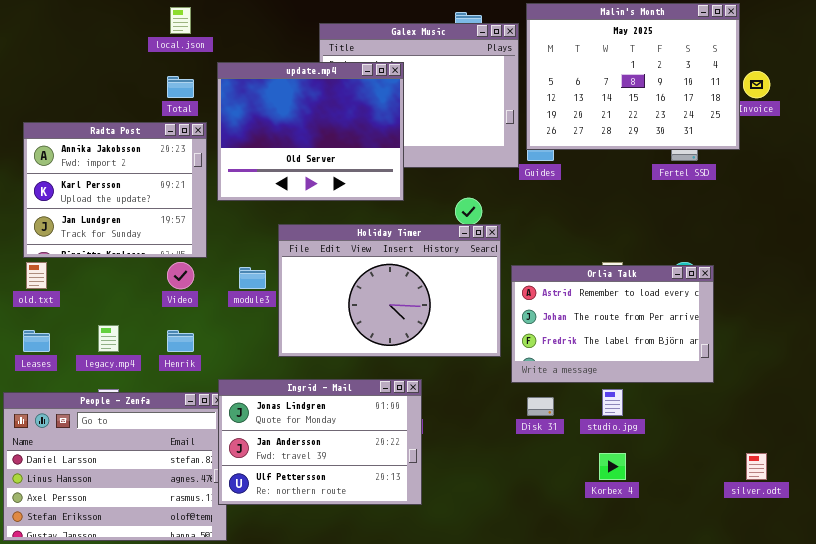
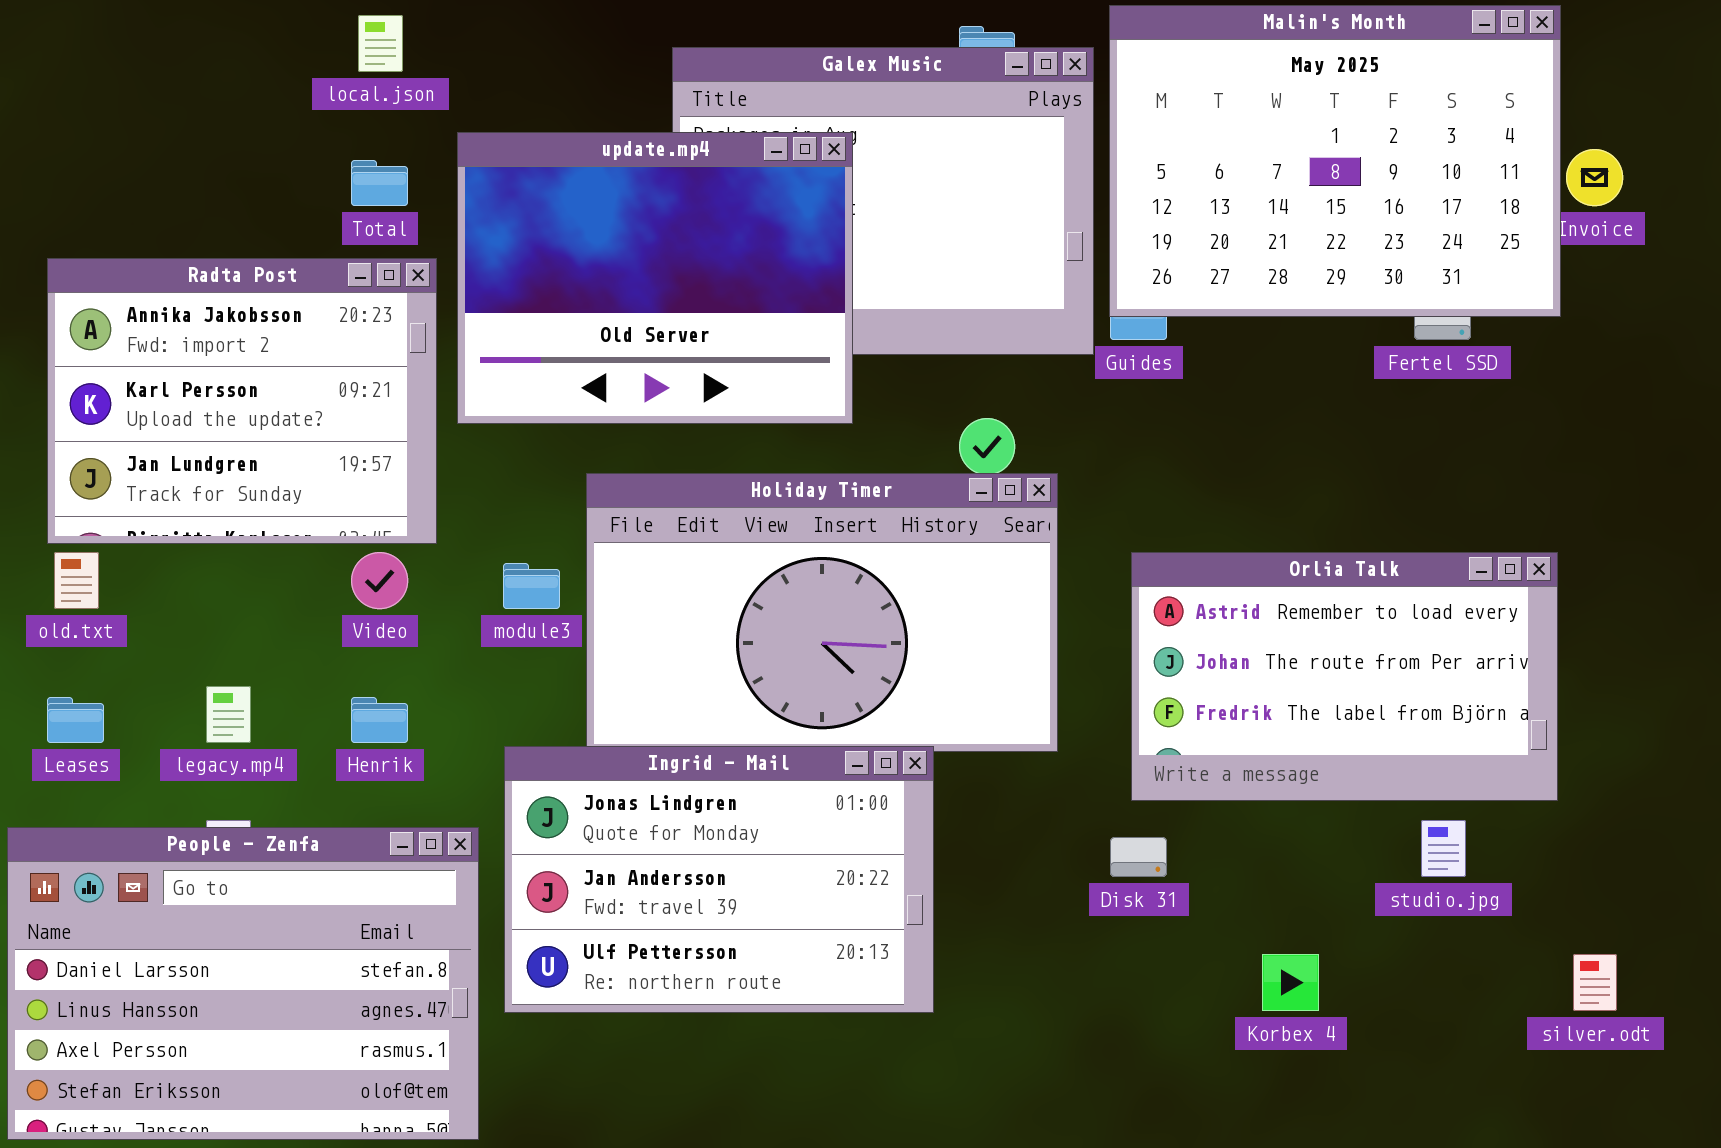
Orlia Talk: [511,265,714,383] -> [1131,552,1558,801], moved
Ingrid - Mail: [218,379,422,505] -> [504,746,934,1013], moved
studio.jpg: [602,389,623,416] -> [1421,820,1466,877], moved

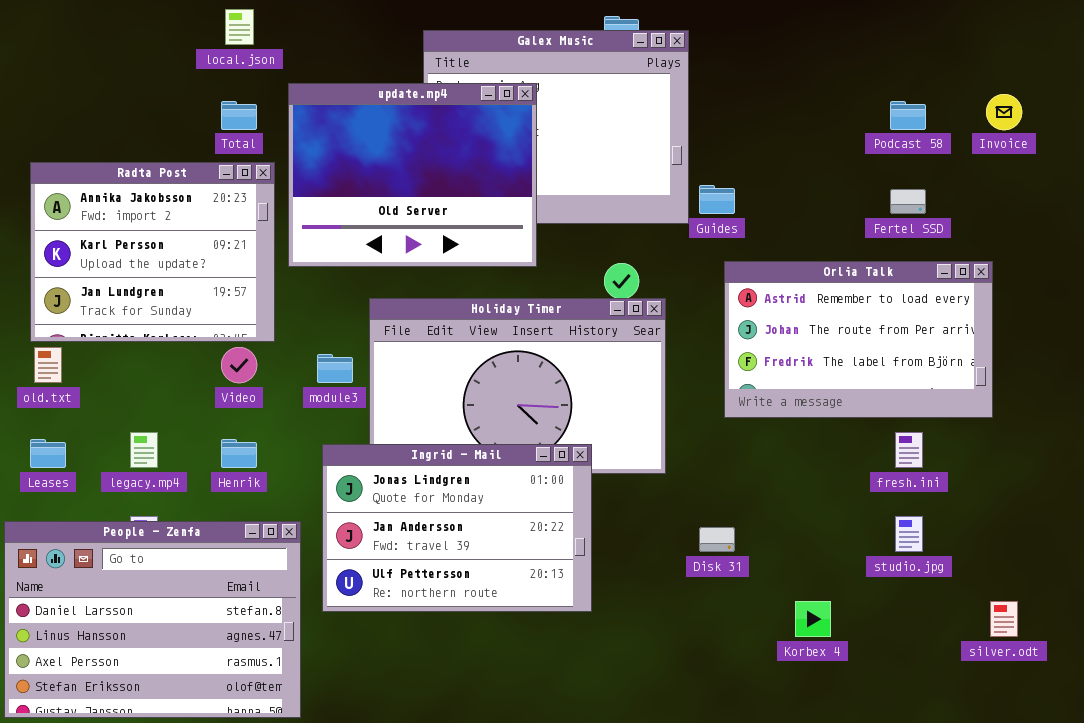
Malin's Month: [1109,5,1561,317] -> none, closed
Orlia Talk: [1131,552,1558,801] -> [724,261,993,418], moved
Ingrid - Mail: [504,746,934,1013] -> [322,444,592,612], moved

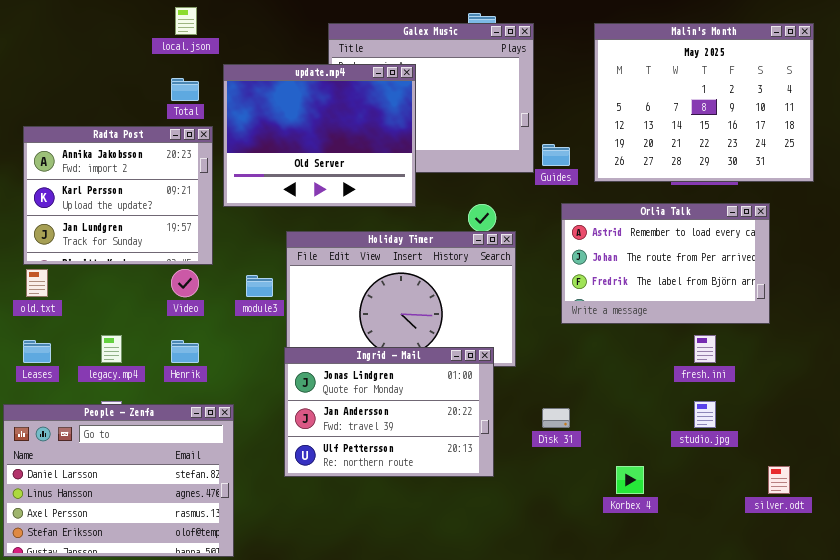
Malin's Month: none -> [594,23,814,182], opened
Ingrid - Mail: [322,444,592,612] -> [284,347,494,477], moved

